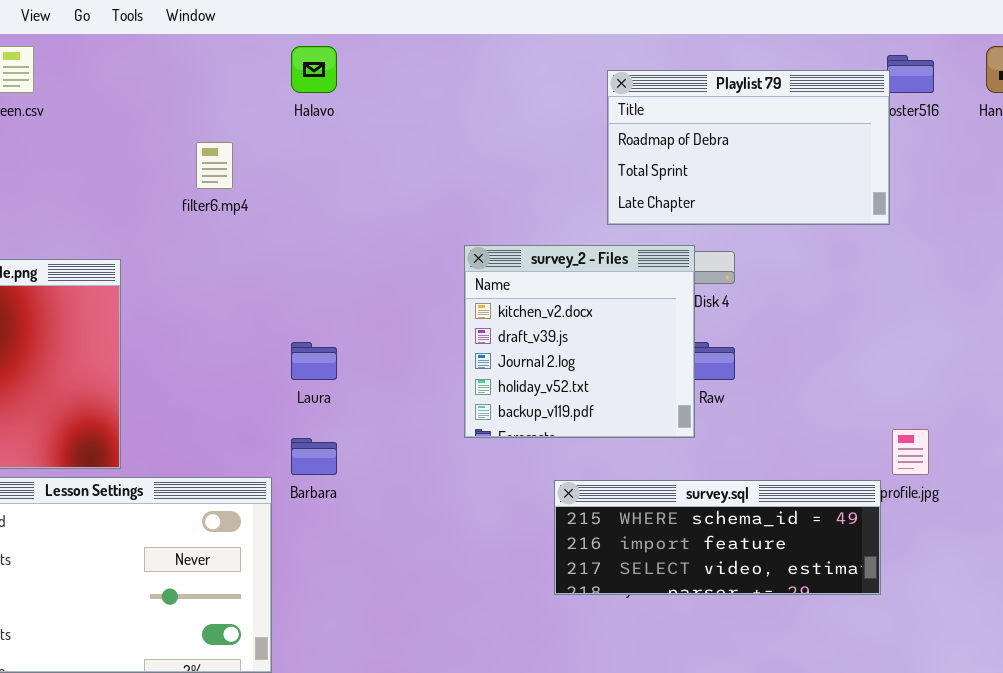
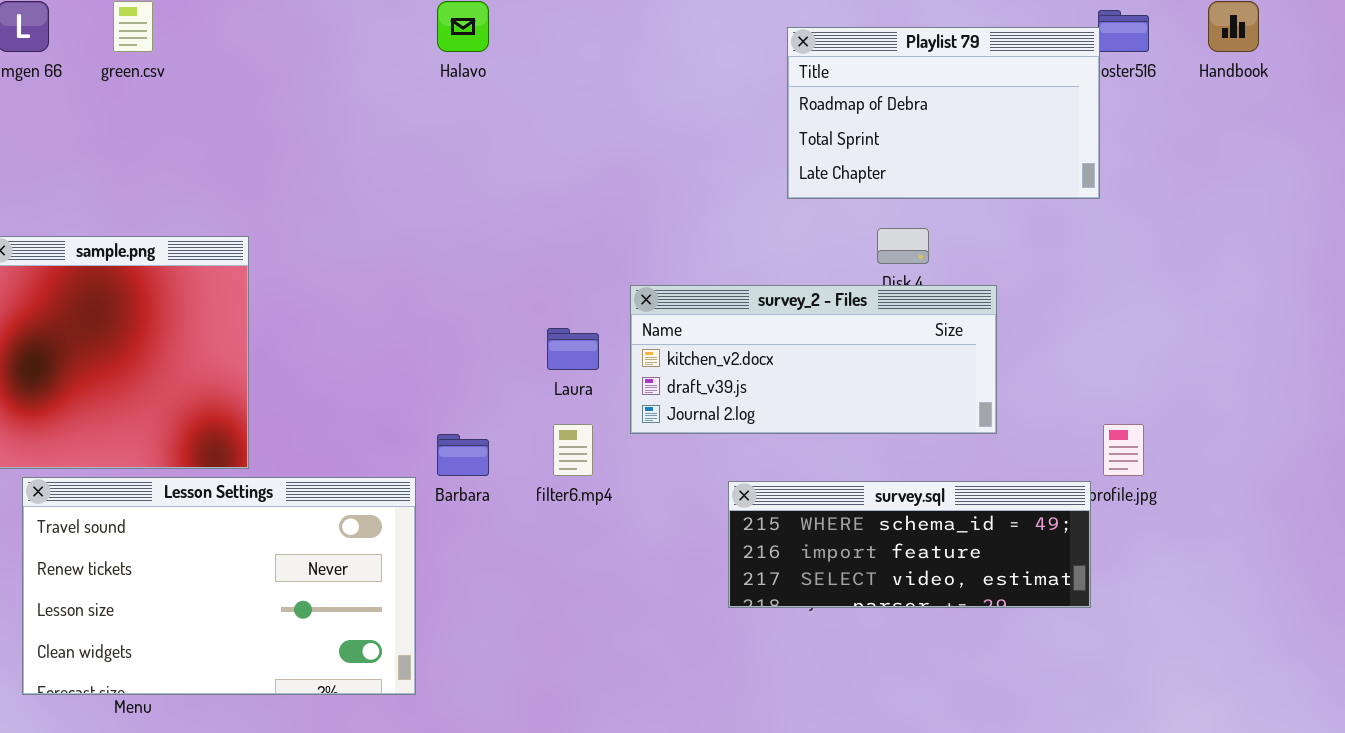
filter6.mp4: [196,142,233,189] -> [553,424,593,476], moved
survey_2 - Files: [464,245,695,438] -> [630,285,997,434], resized
Laura: [291,342,337,380] -> [547,328,599,370], moved

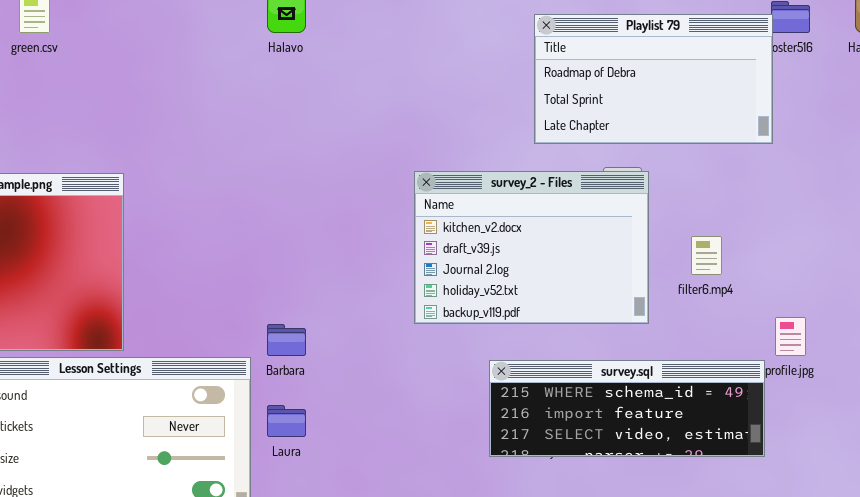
survey_2 - Files: [630,285,997,434] -> [414,171,649,324], resized
Laura: [547,328,599,370] -> [267,405,306,437], moved
filter6.mp4: [553,424,593,476] -> [691,236,722,275], moved

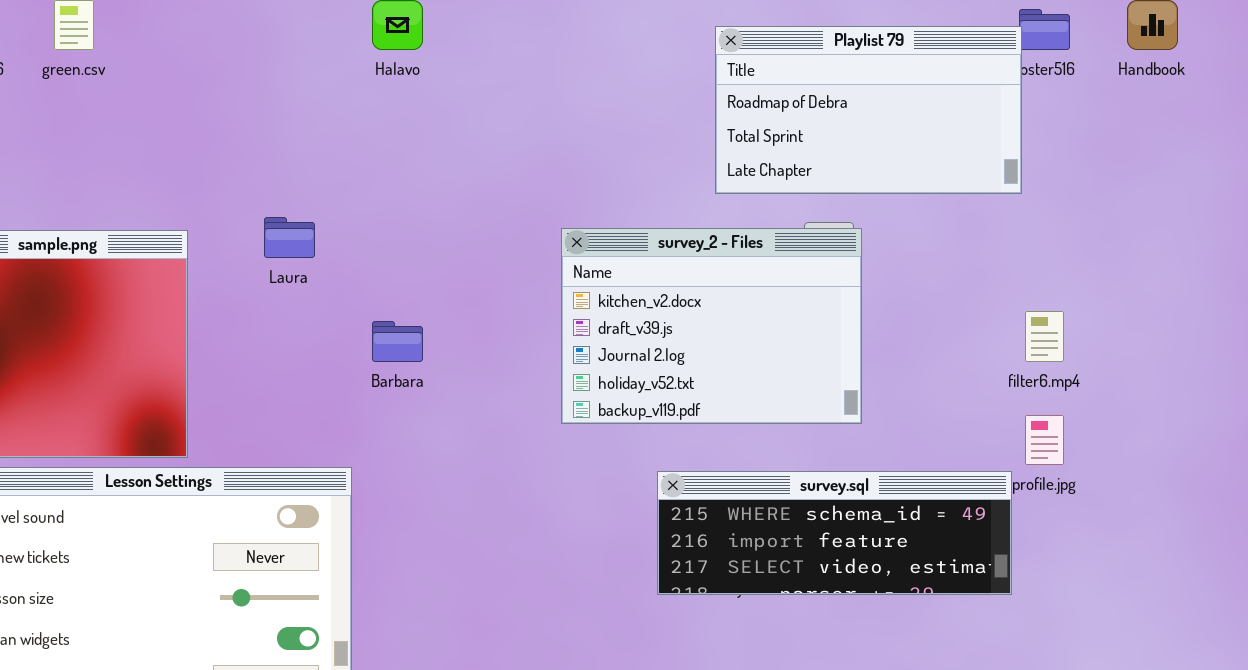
filter6.mp4: [691,236,722,275] -> [1025,311,1064,362], moved
Barbara: [267,324,306,356] -> [372,321,423,362], moved
Laura: [267,405,306,437] -> [264,217,315,258], moved

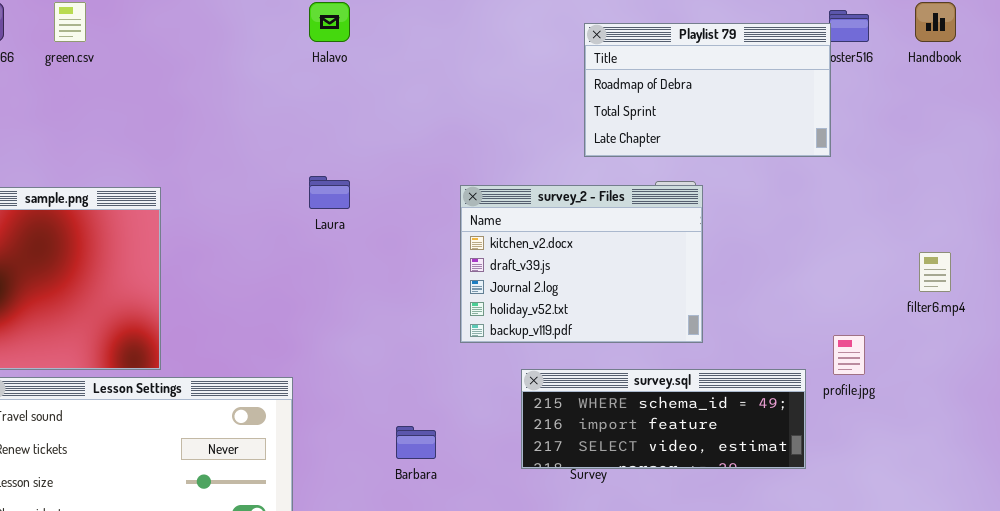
Laura: [264,217,315,258] -> [309,176,350,209], moved
filter6.mp4: [1025,311,1064,362] -> [919,252,951,292], moved
Barbara: [372,321,423,362] -> [396,426,436,459], moved
survey.sql: [657,471,1012,595] -> [521,369,806,469], moved

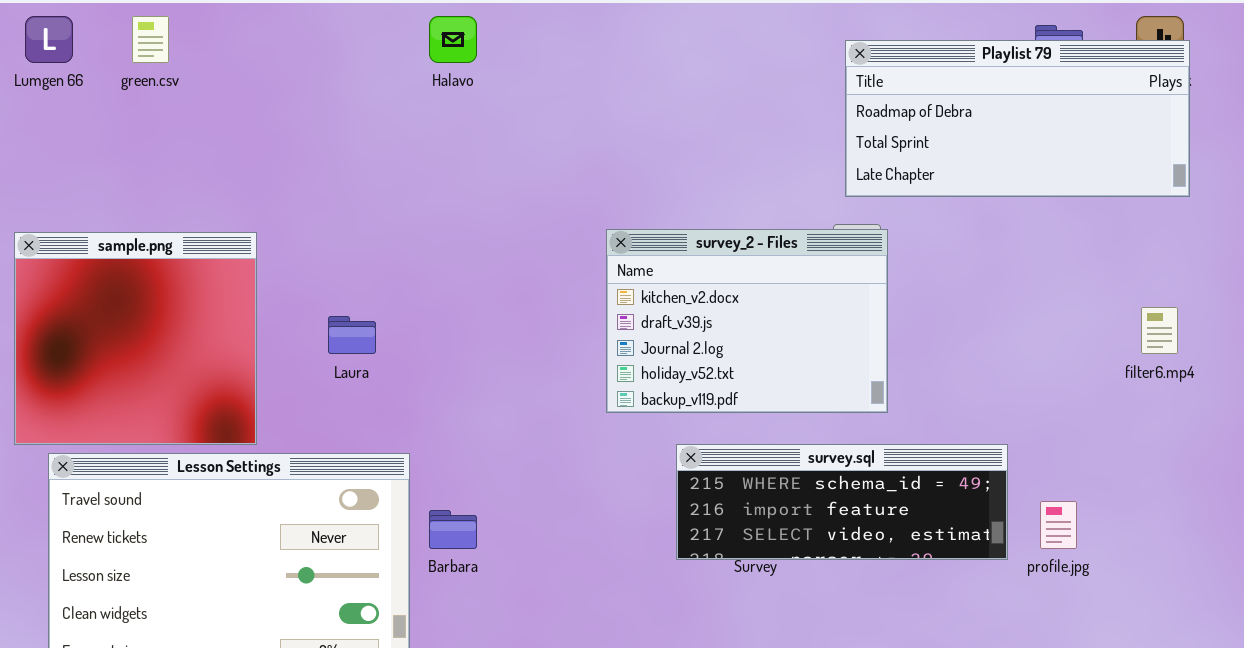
Playlist 79: [584,23,831,157] -> [845,40,1190,197], moved, resized
Laura: [309,176,350,209] -> [328,316,376,354], moved
profile.jpg: [833,335,865,375] -> [1040,501,1077,549], moved
Barbara: [396,426,436,459] -> [429,510,477,549], moved

